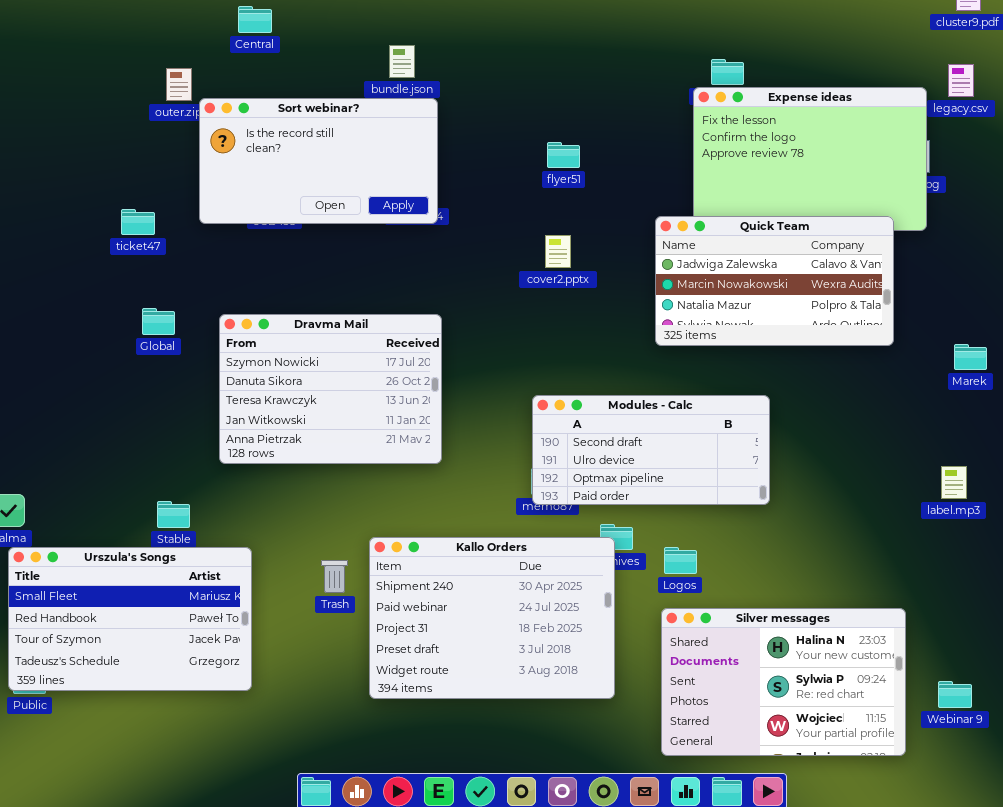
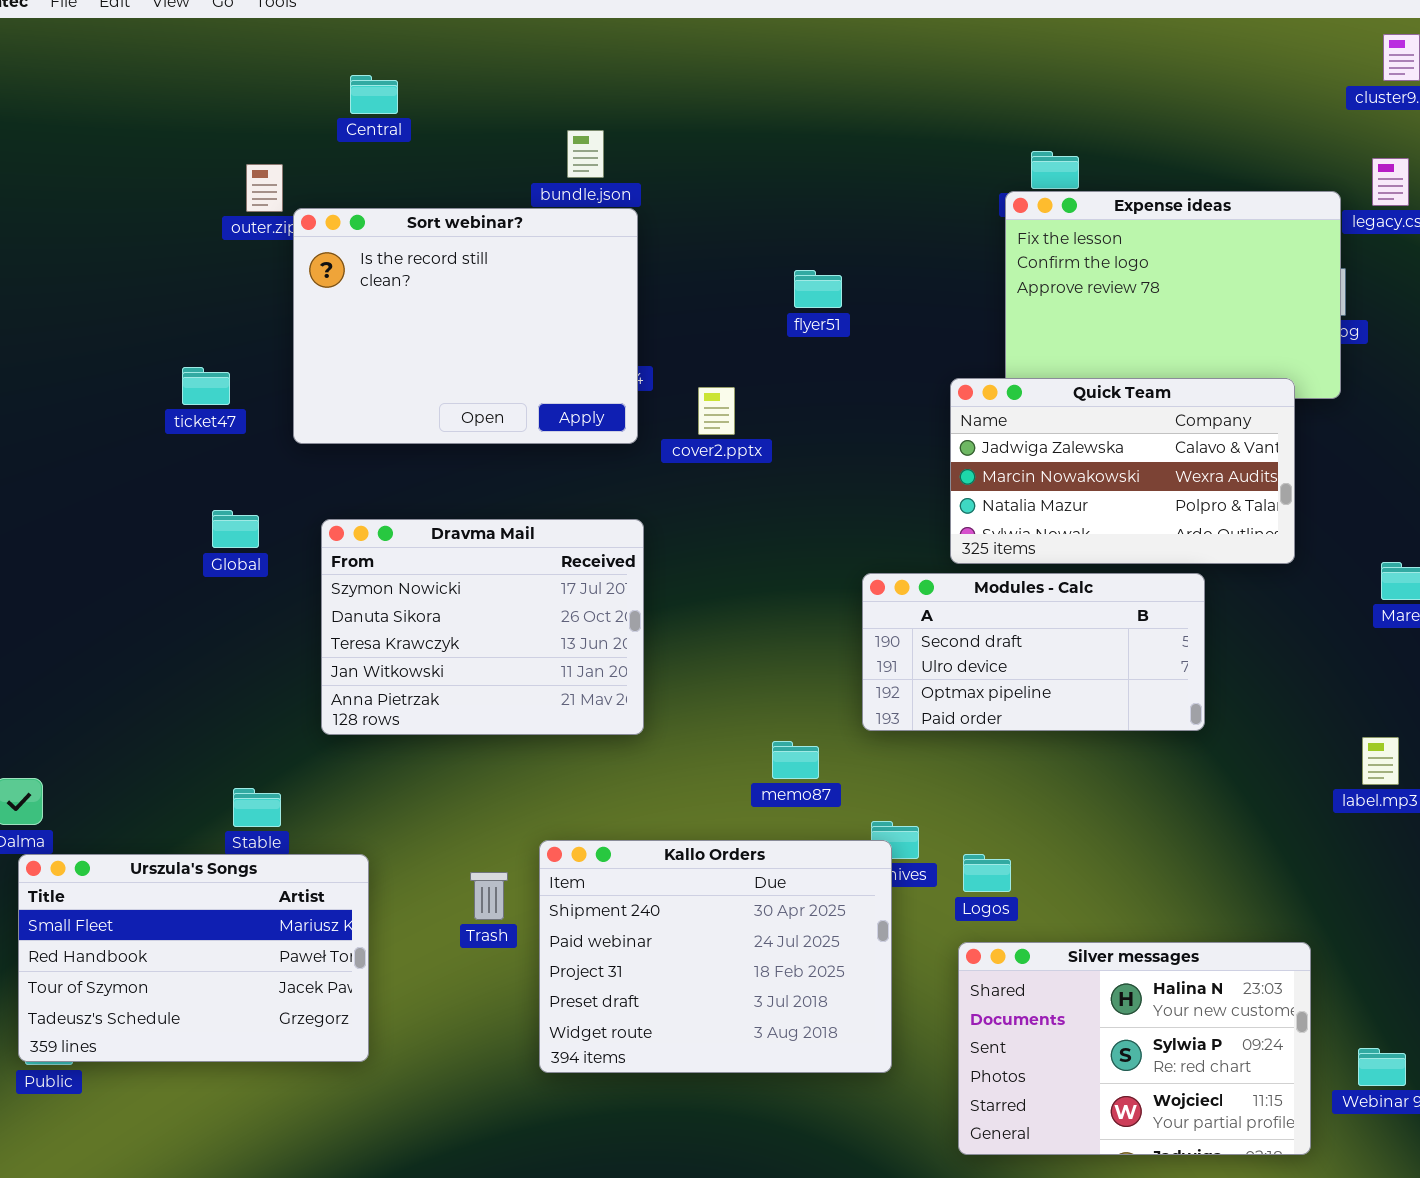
Sort webinar?: [199,98,438,224] -> [293,208,638,444], resized
cover2.pptx: [545,235,571,268] -> [698,387,735,435], moved
Modules - Calc: [532,395,770,505] -> [862,573,1205,731], moved

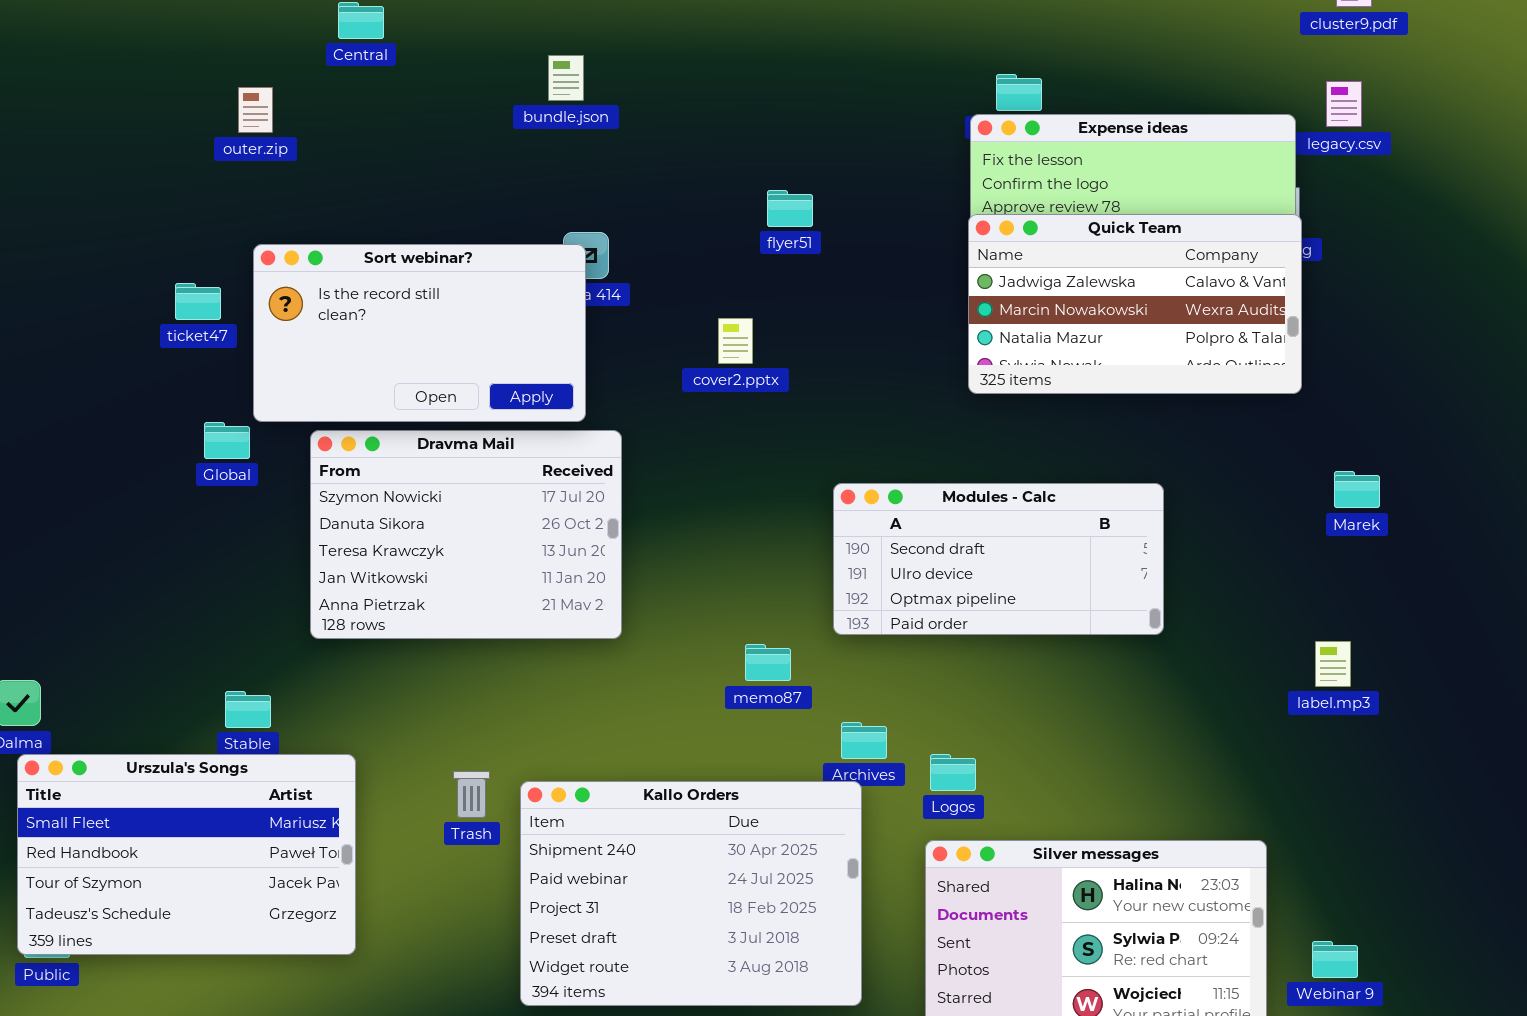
Sort webinar?: [293,208,638,444] -> [253,244,586,422], moved, resized
Quick Team: [950,378,1295,564] -> [968,214,1302,394], moved
cover2.pptx: [698,387,735,435] -> [718,318,753,364], moved
Kallo Orders: [539,840,892,1073] -> [520,781,862,1006], moved

